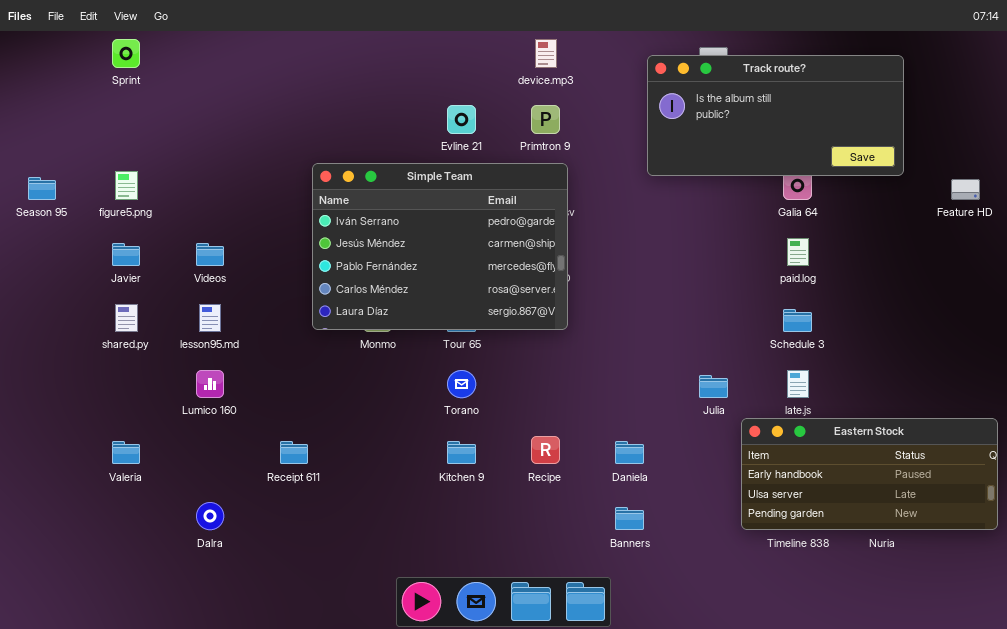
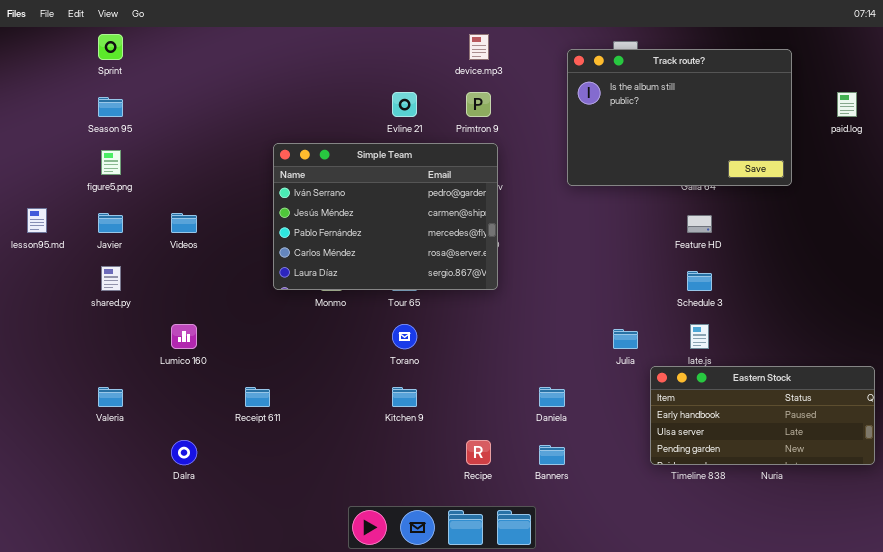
Track route?: [647,55,904,176] -> [567,49,792,186], resized
Season 95: [28,177,56,200] -> [98,97,123,117], moved
Feature HD: [951,179,980,200] -> [687,215,712,233], moved
paid.log: [787,238,809,266] -> [837,92,857,117], moved
lesson95.md: [199,304,221,332] -> [27,208,47,233], moved
Recipe: [531,436,560,464] -> [466,440,491,465], moved

